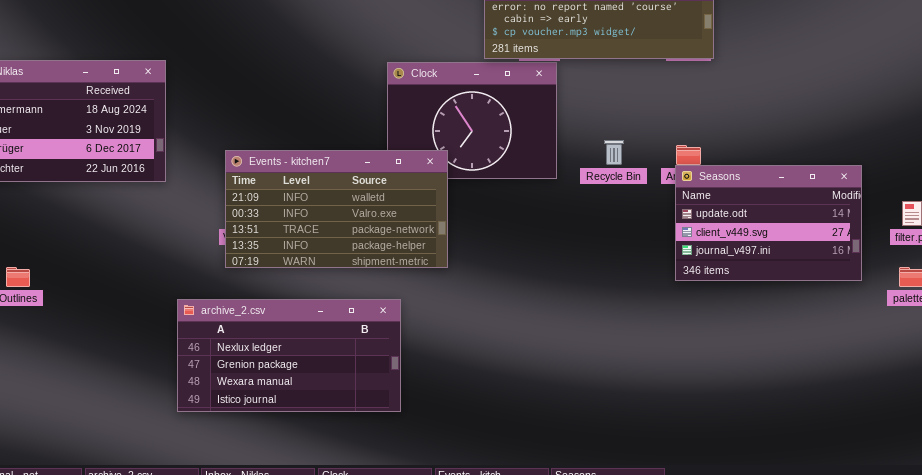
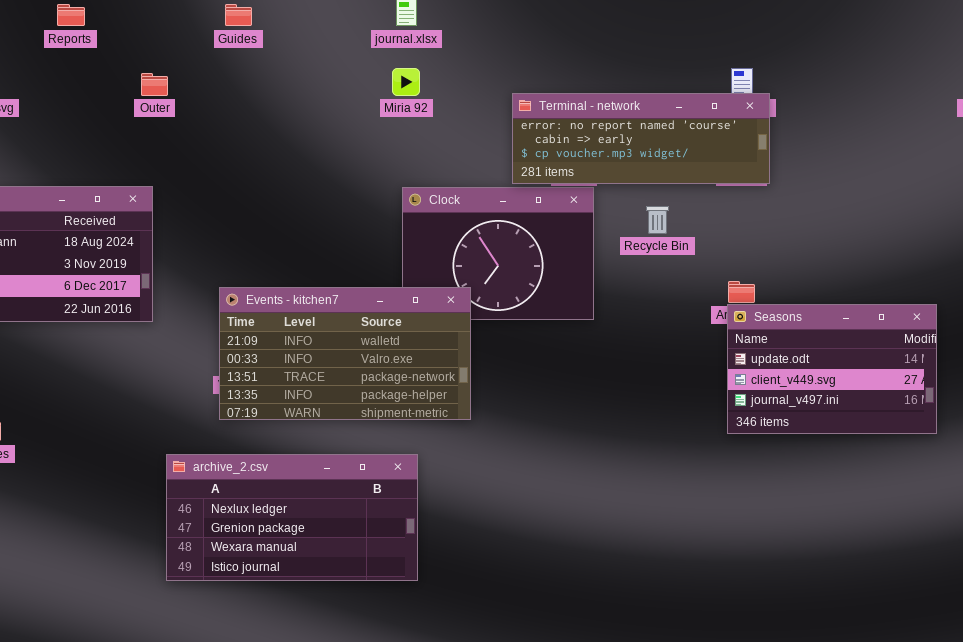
Recycle Bin: [604,140,624,165] -> [646,206,669,234], moved

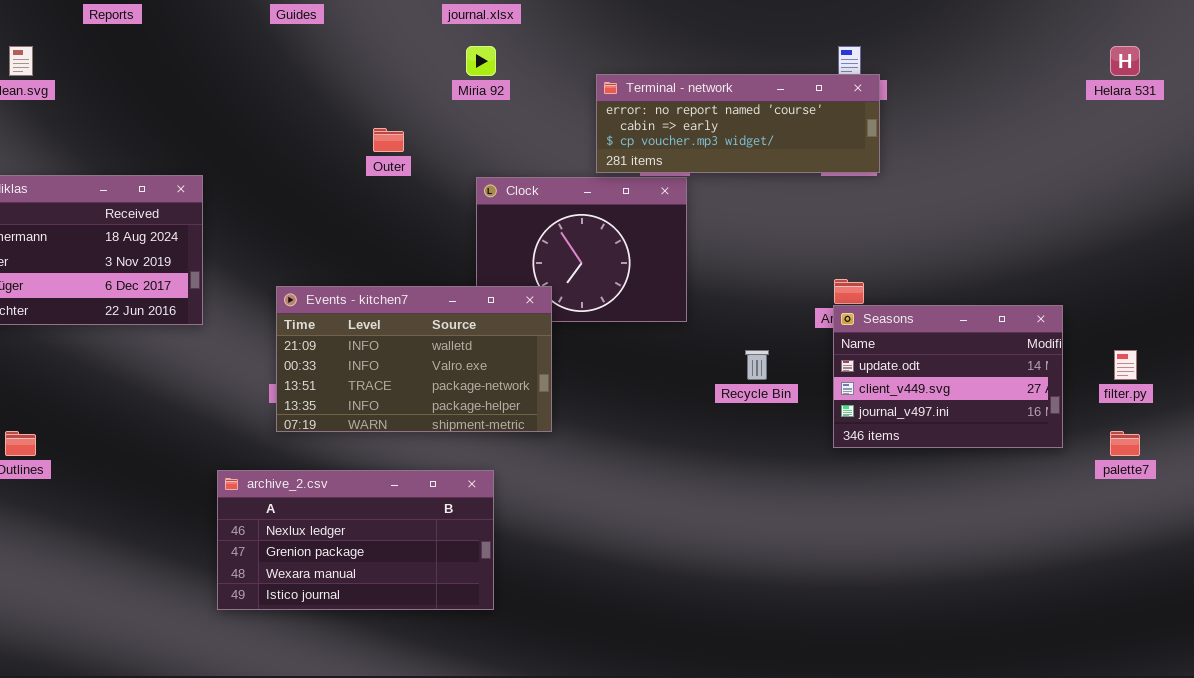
Outer: [141,73,168,96] -> [373,128,404,152], moved
Recycle Bin: [646,206,669,234] -> [745,350,769,380], moved

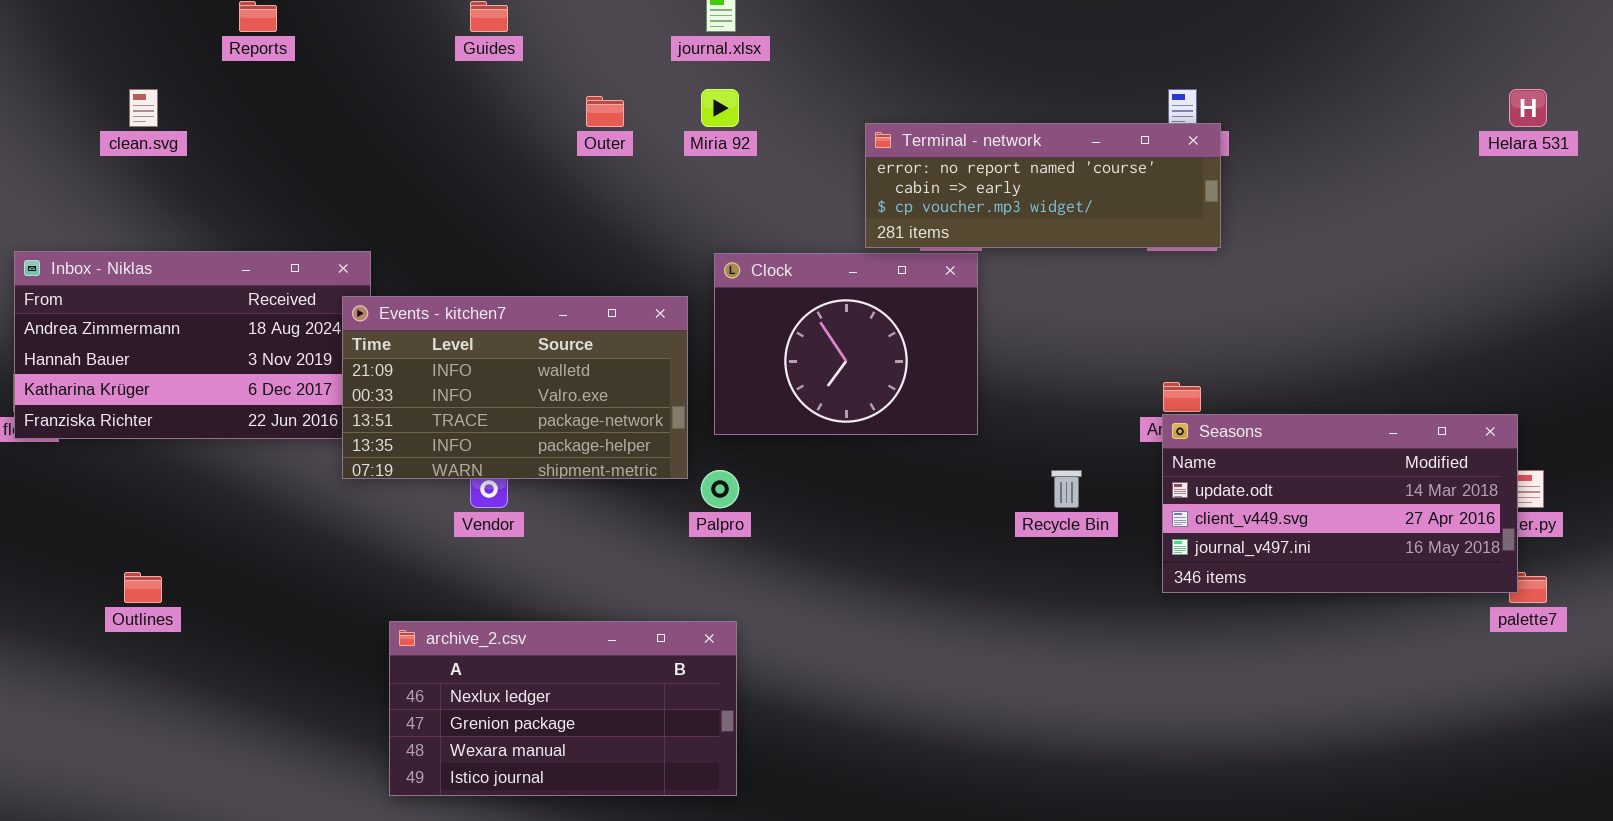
Outer: [373,128,404,152] -> [586,96,624,127], moved
Events - kitchen7: [276,286,552,432] -> [342,296,688,479], moved
Seasons: [833,305,1063,448] -> [1162,414,1518,593], resized

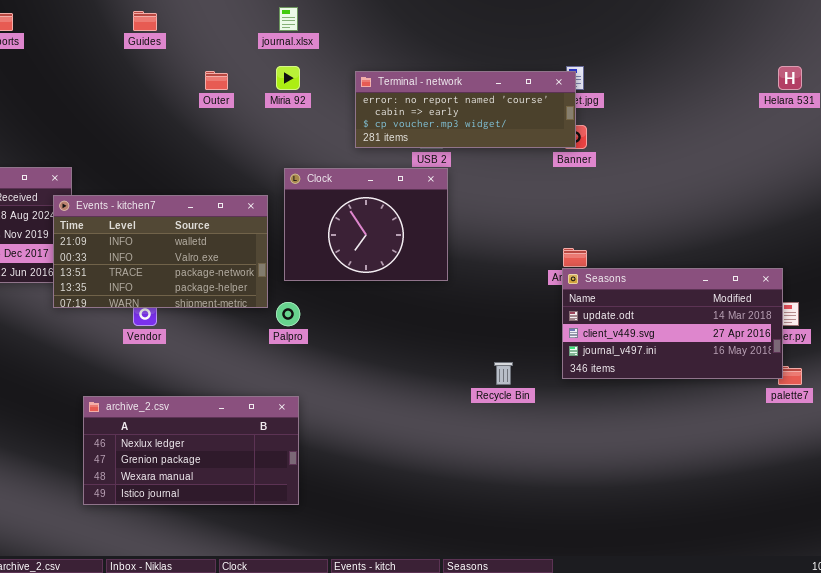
Terminal - network: [865,123,1221,248] -> [355,71,576,148], moved
Recycle Bin: [1051,470,1082,508] -> [494,362,513,385], moved

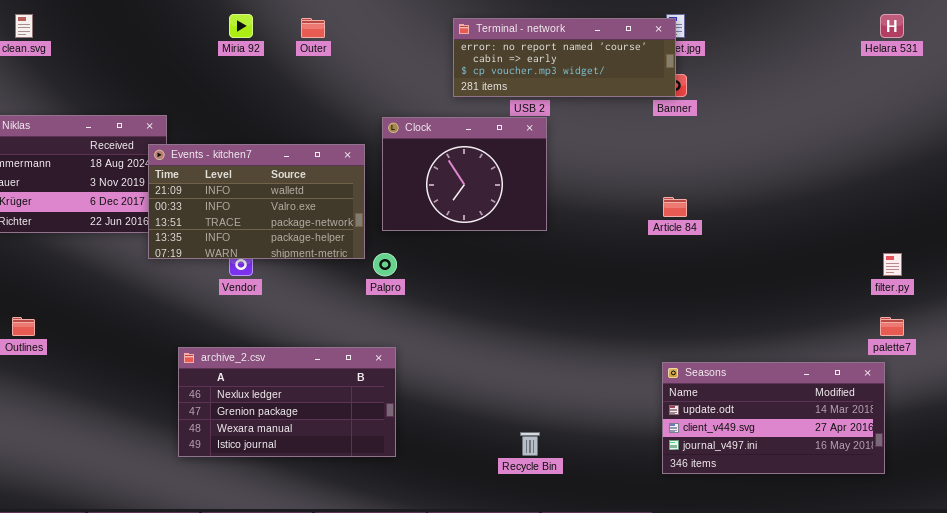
Miria 92: [276,66,300,90] -> [229,14,253,38], moved
Seasons: [562,268,783,379] -> [662,362,885,474], moved
Recycle Bin: [494,362,513,385] -> [520,432,540,456], moved

